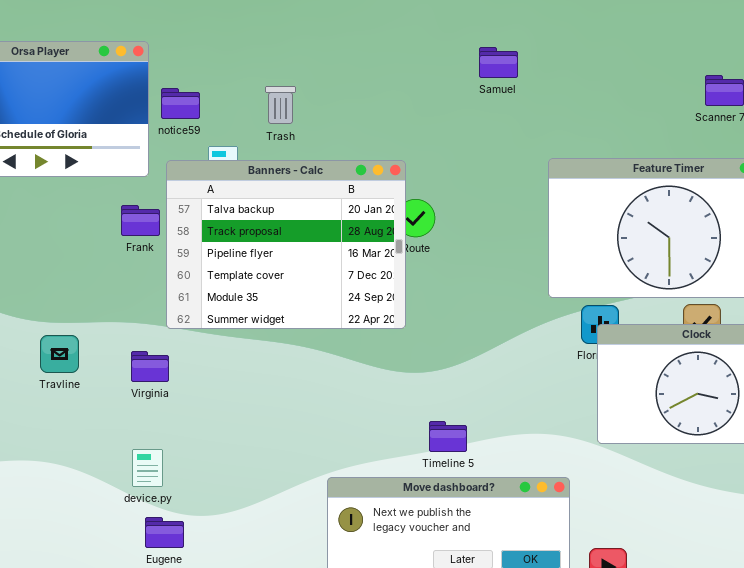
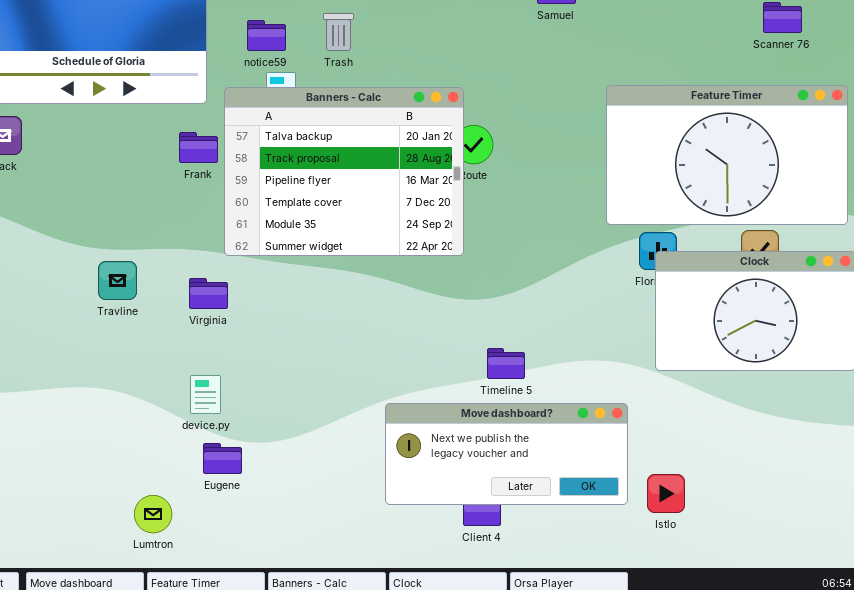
notice59: [161,88,200,119] -> [247,20,286,51], moved

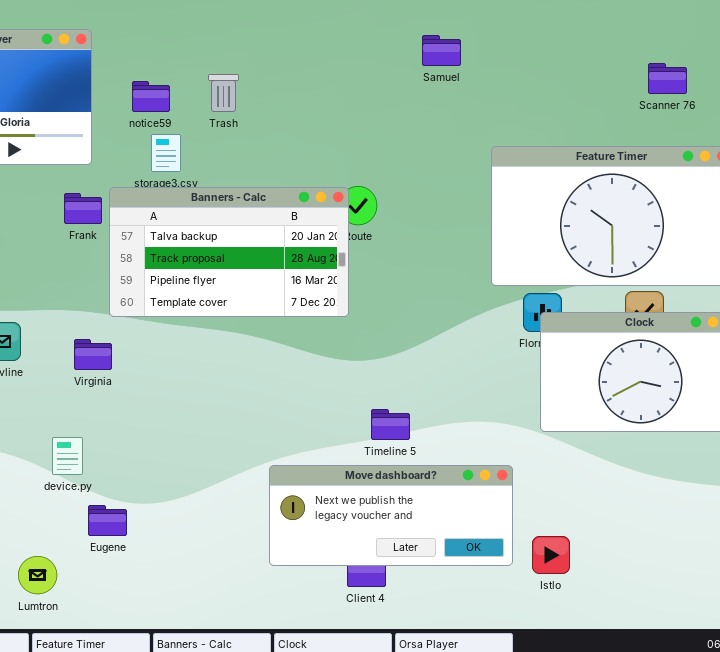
Banners - Calc: [224,87,464,256] -> [109,187,349,317], resized
device.py: [190,375,221,414] -> [52,437,83,475], moved

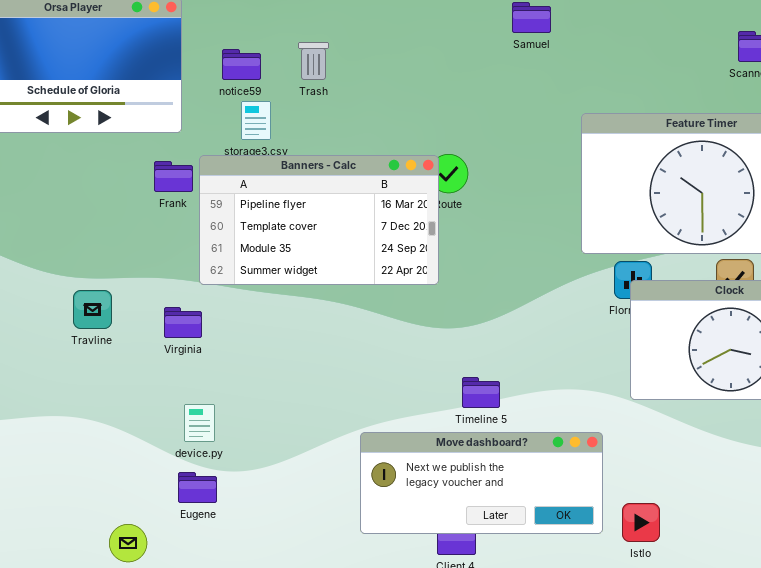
Banners - Calc: [109,187,349,317] -> [199,155,439,285], scrolled down 2 rows
device.py: [52,437,83,475] -> [184,404,215,442], moved

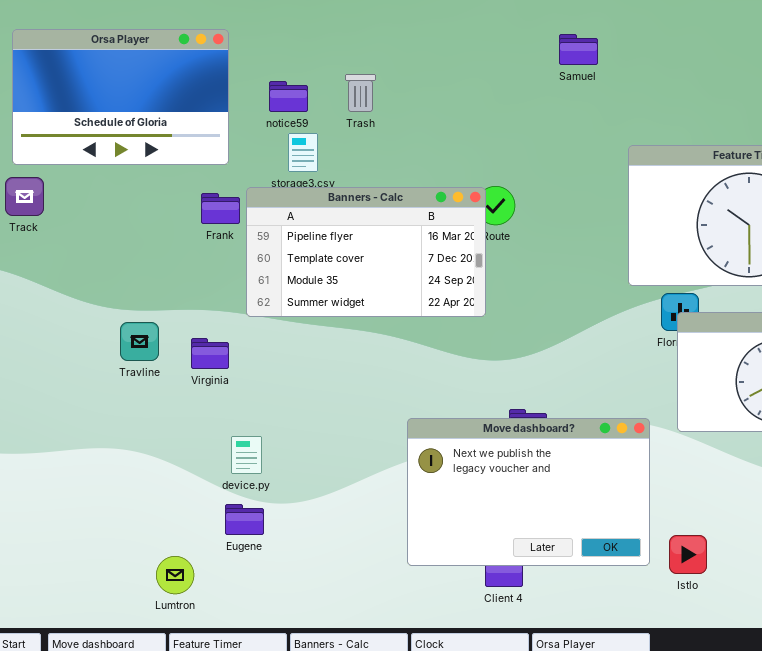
Virginia: [164,307,202,338] -> [191,338,229,369], moved
Move dashboard?: [360,432,603,534] -> [407,418,650,566], resized

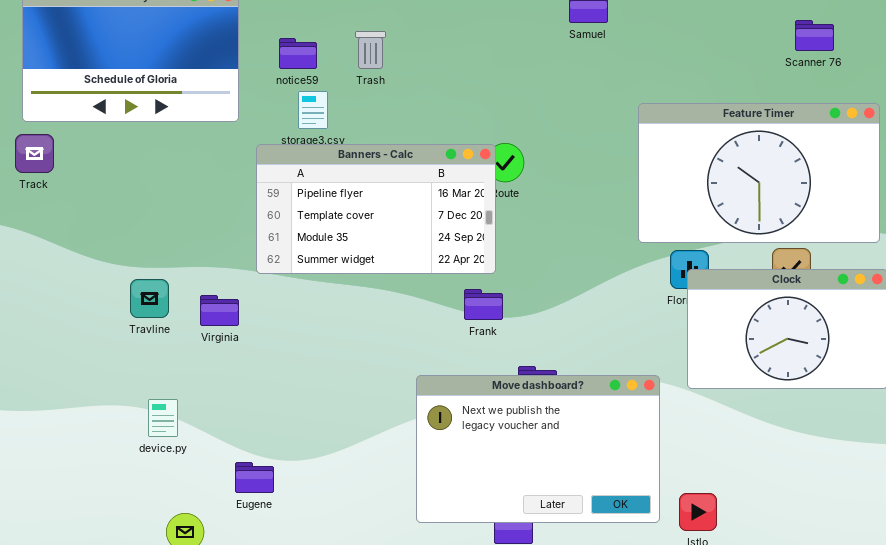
Frank: [201,193,240,224] -> [464,289,503,320], moved
device.py: [231,436,262,474] -> [148,399,178,437], moved

